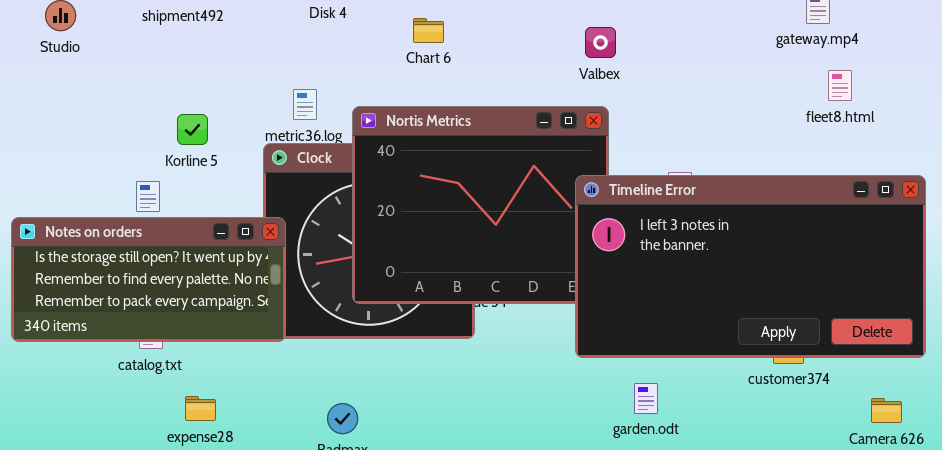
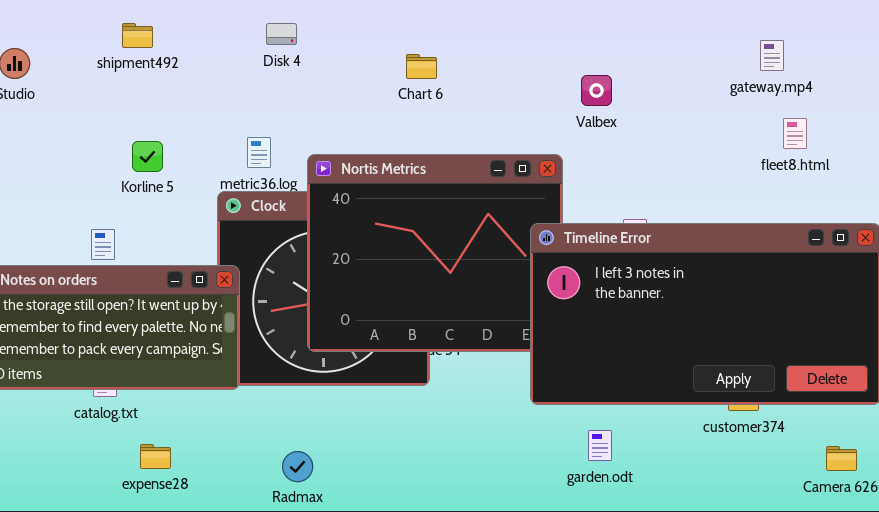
Chart 6: [413,18,444,43] -> [406,54,437,79], moved
Valbex: [585,27,616,58] -> [581,75,612,106], moved
Korline 5: [177,114,208,145] -> [132,141,163,172], moved

